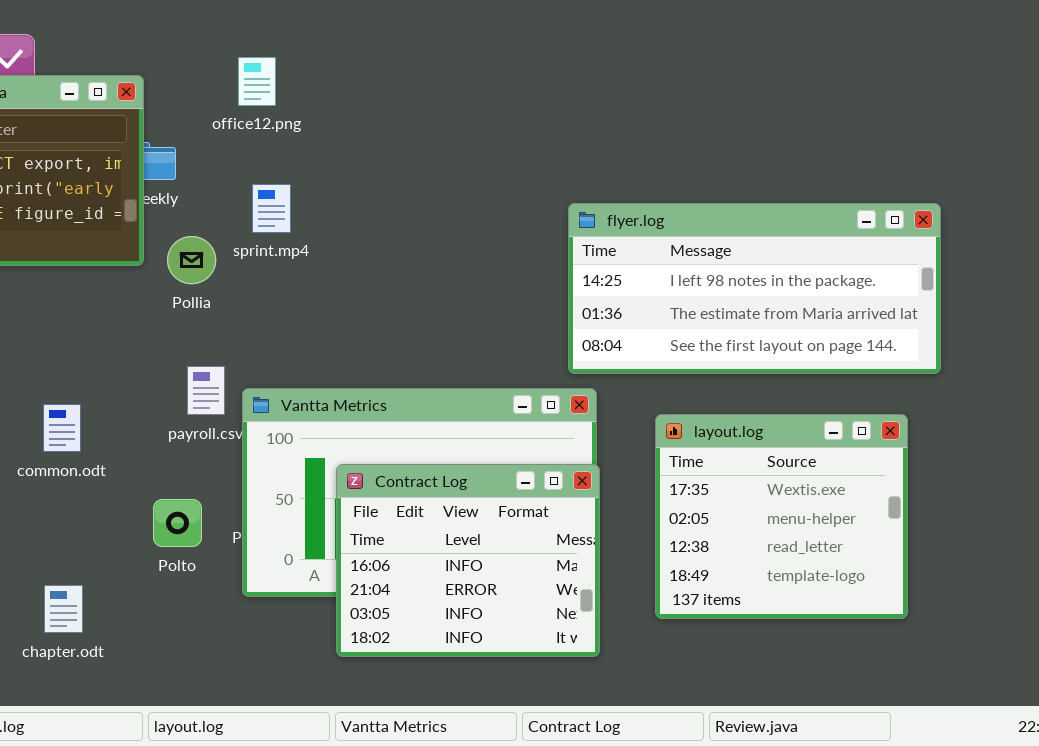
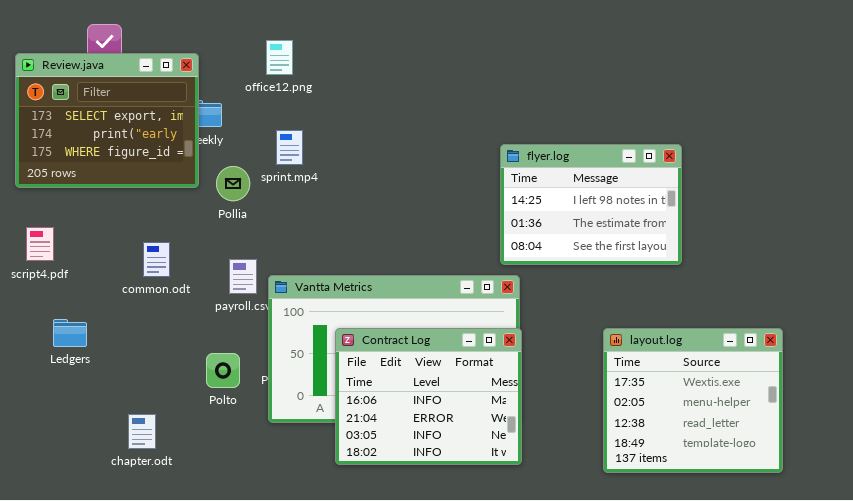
flyer.log: [568,203,941,374] -> [500,144,682,265], resized
common.odt: [43,404,81,452] -> [143,242,170,277], moved
layout.log: [655,414,908,619] -> [603,328,783,473], moved

